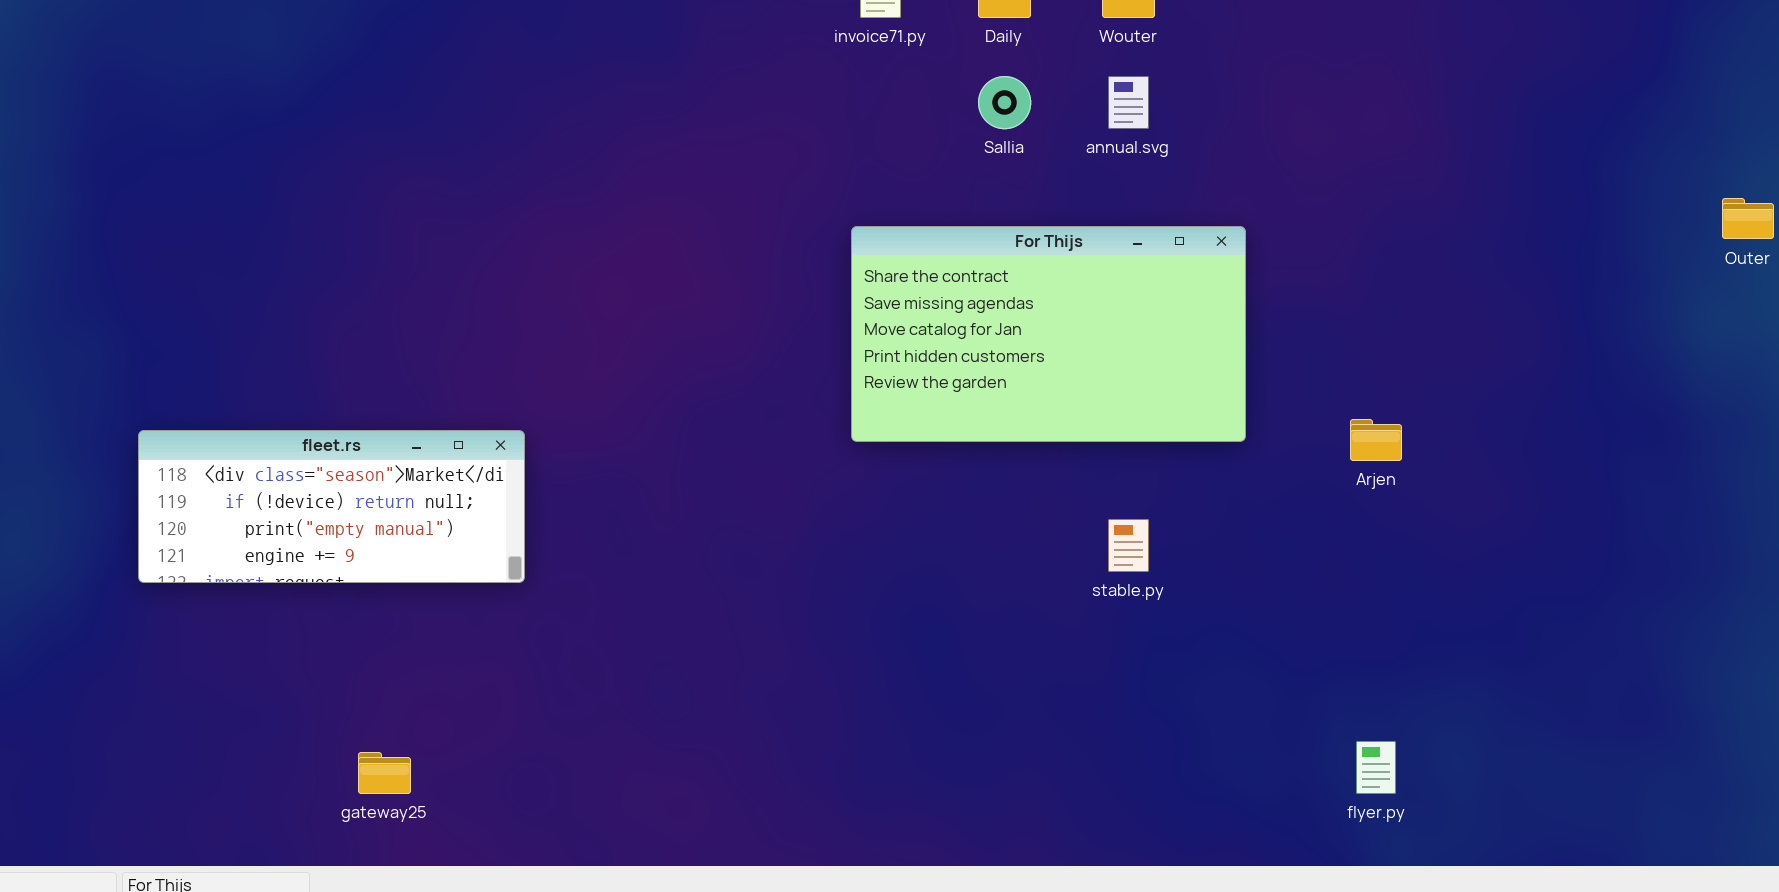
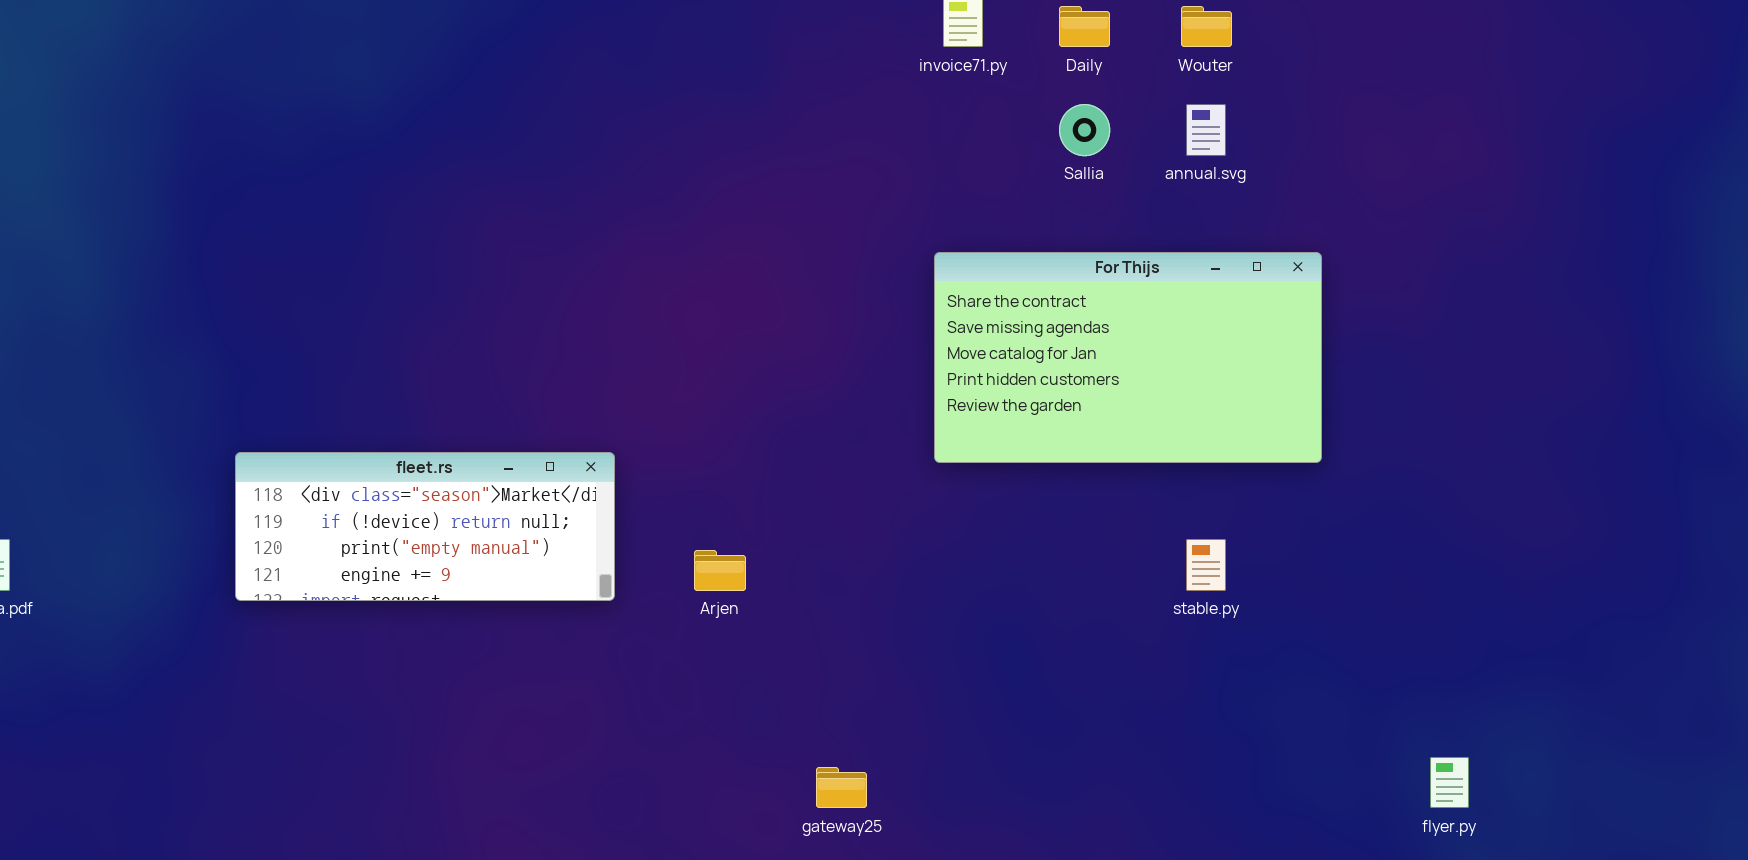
Arjen: [1350,419,1402,461] -> [694,550,746,591], moved
gateway25: [358,752,411,794] -> [816,767,867,808], moved

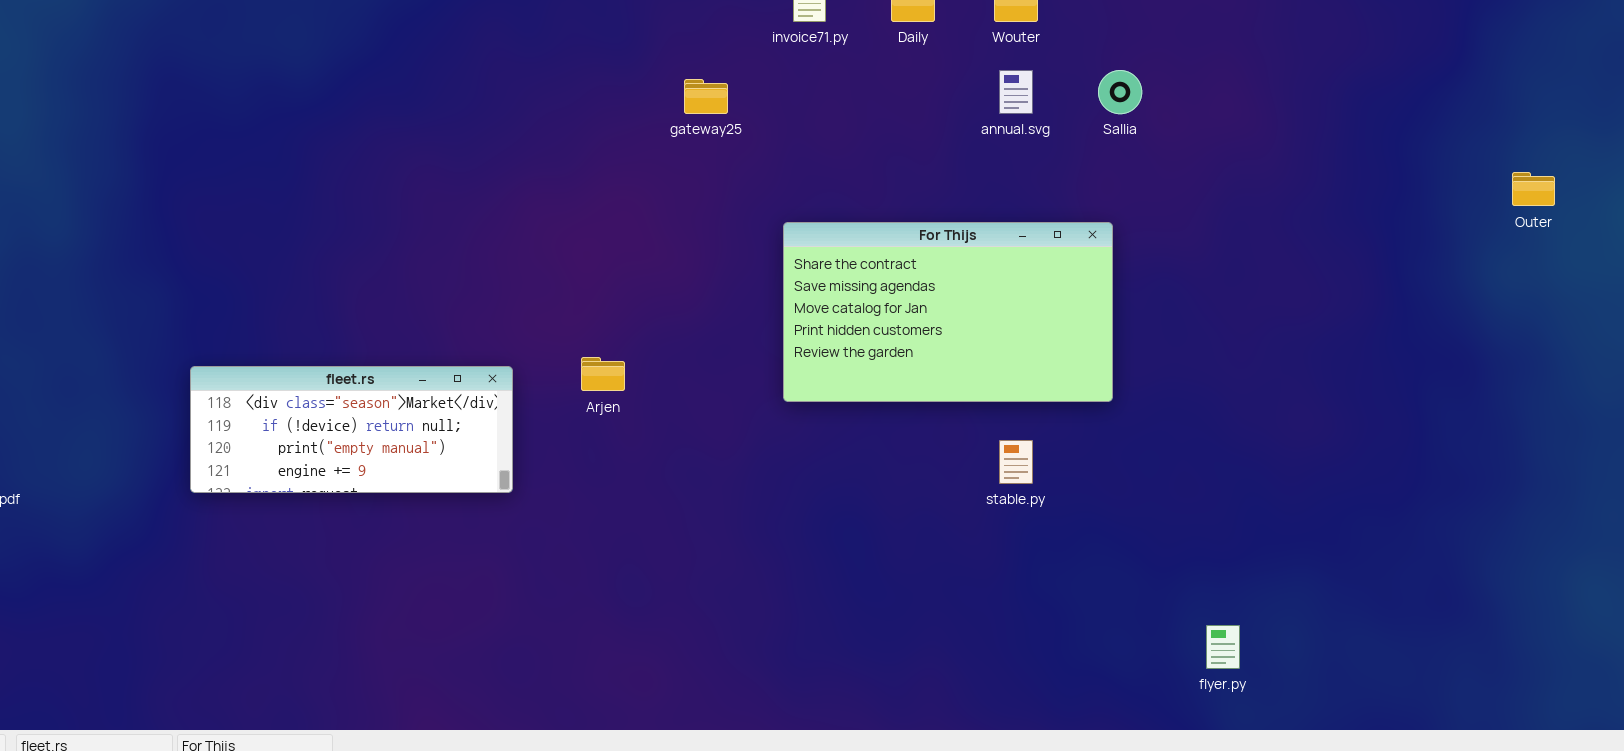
Sallia: [1059,104,1110,156] -> [1098,70,1142,114], moved
For Thijs: [934,252,1322,463] -> [783,222,1113,402], moved
Arjen: [694,550,746,591] -> [581,357,625,391], moved
gateway25: [816,767,867,808] -> [684,79,728,114], moved

